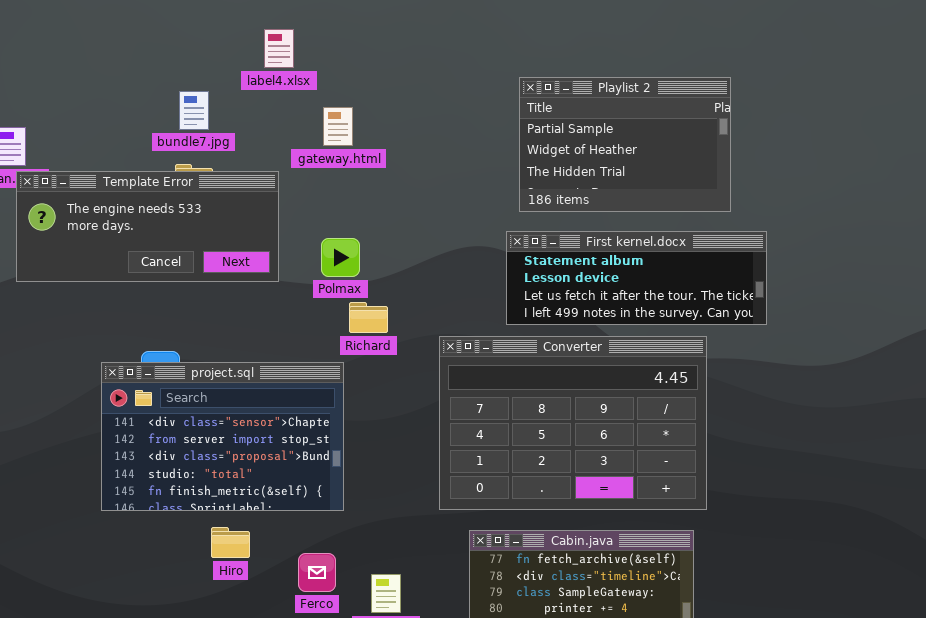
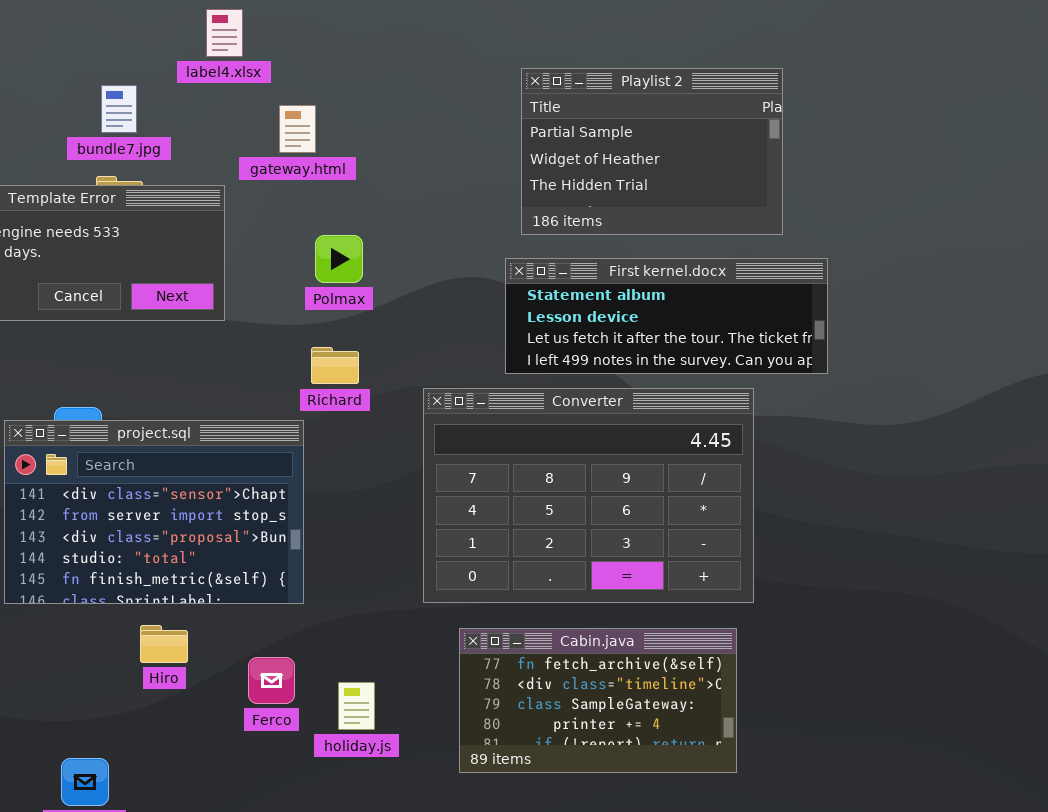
Polmax: [321,238,360,277] -> [315,235,363,283], moved

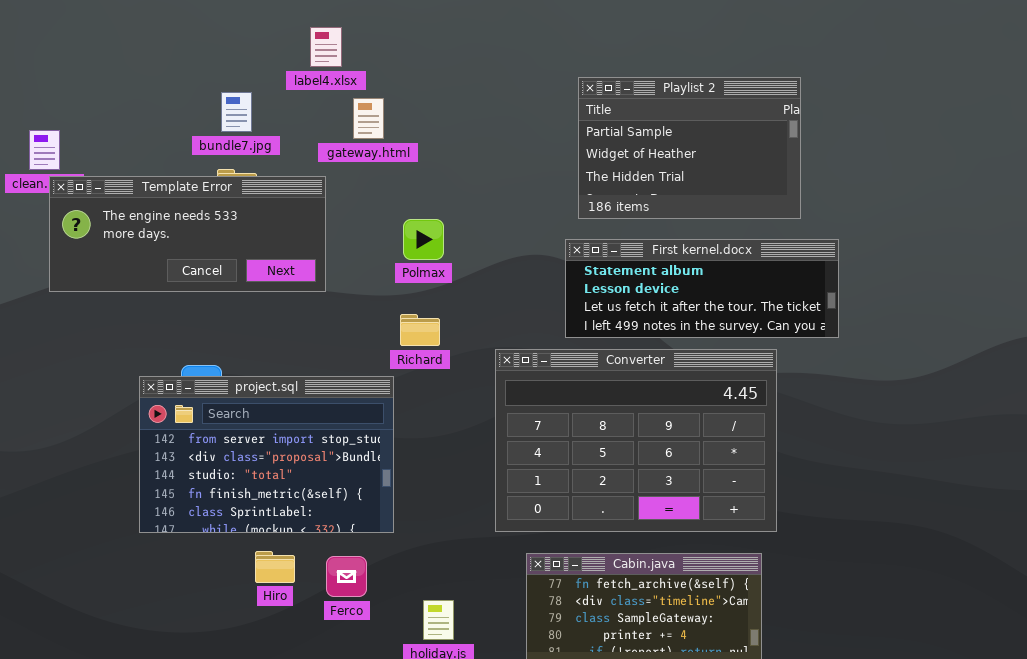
gateway.html: [279,105,316,153] -> [353,98,384,139], moved
project.sql: [4,420,304,604] -> [139,376,394,533], scrolled down 1 row
Ferco: [248,657,295,704] -> [326,556,367,597], moved

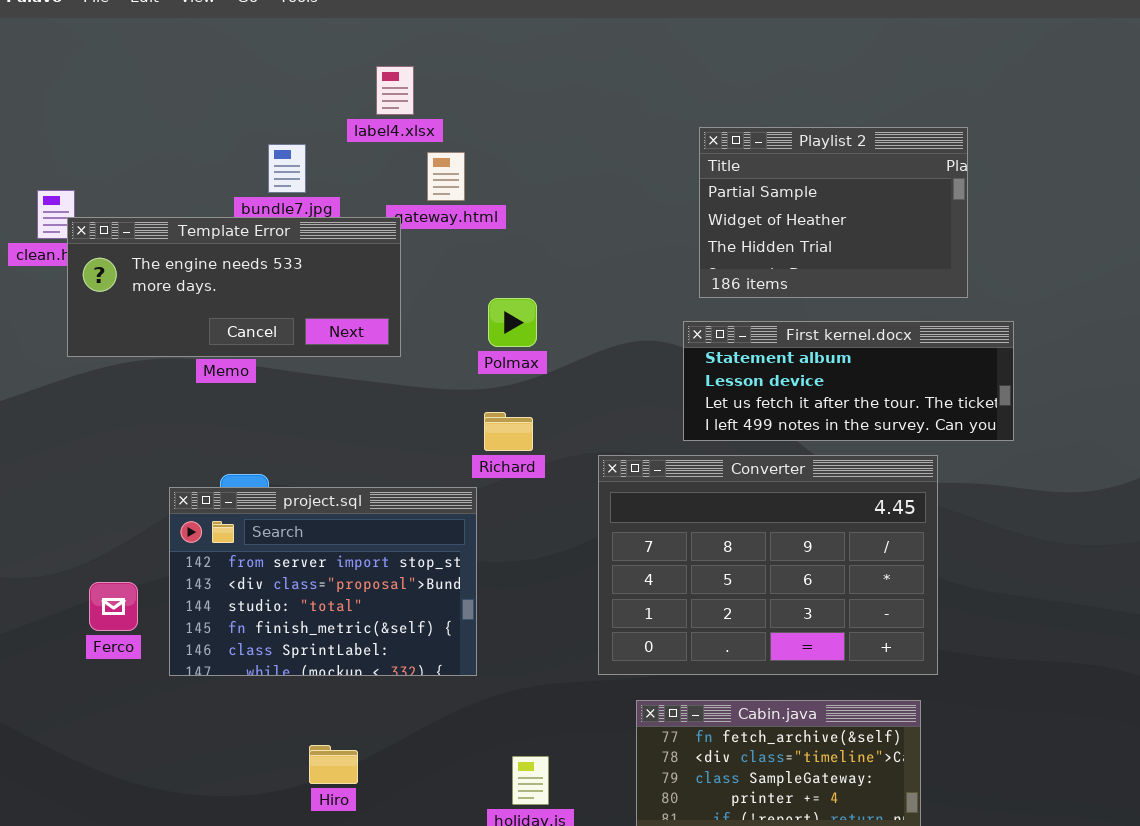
Template Error: [49,176,326,292] -> [67,217,401,357], moved
Hiro: [255,551,295,583] -> [309,745,358,784], moved
Ferco: [326,556,367,597] -> [89,582,138,631], moved

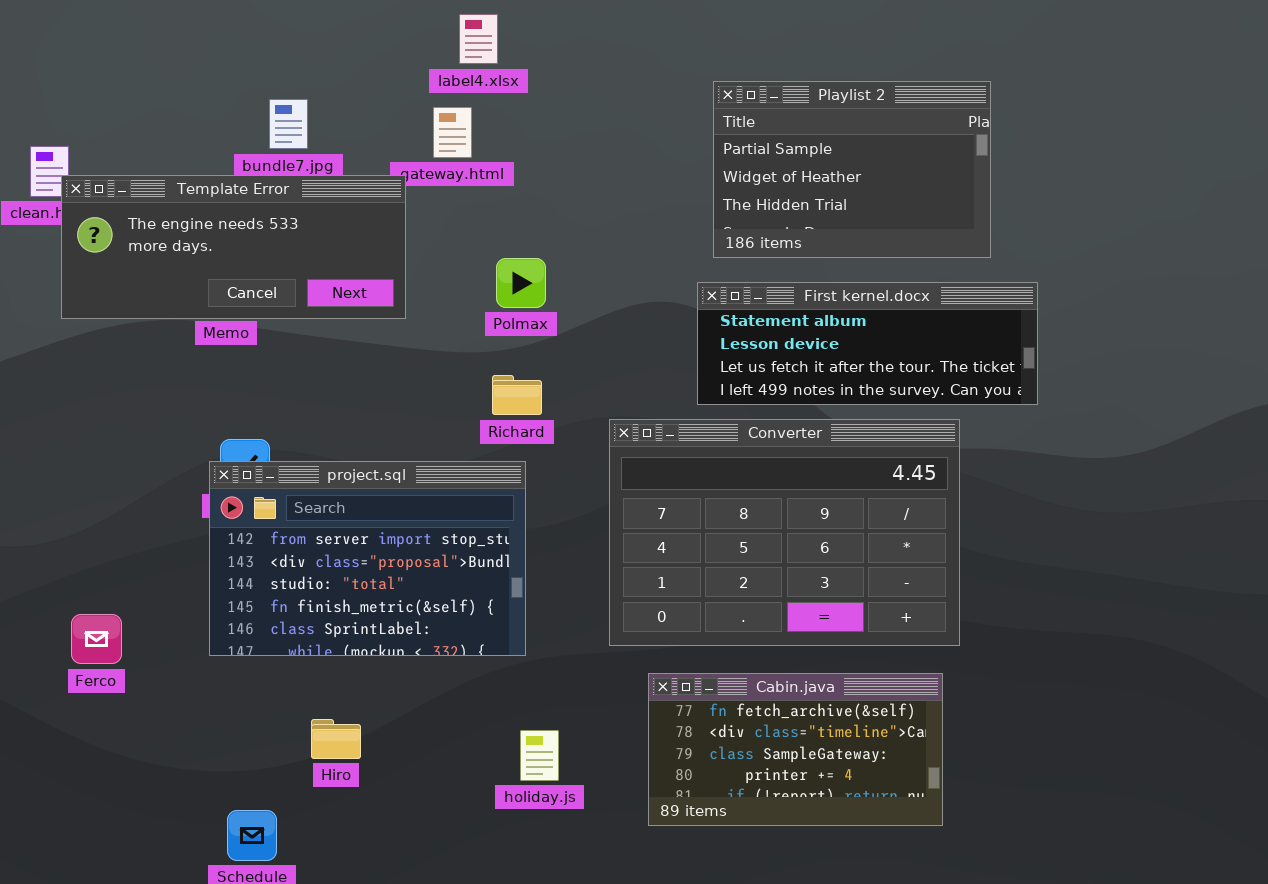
label4.xlsx: [376,66,414,115] -> [459,14,498,64], moved
project.sql: [169,487,477,676] -> [209,461,526,656], moved
Ferco: [89,582,138,631] -> [71,614,122,664], moved

